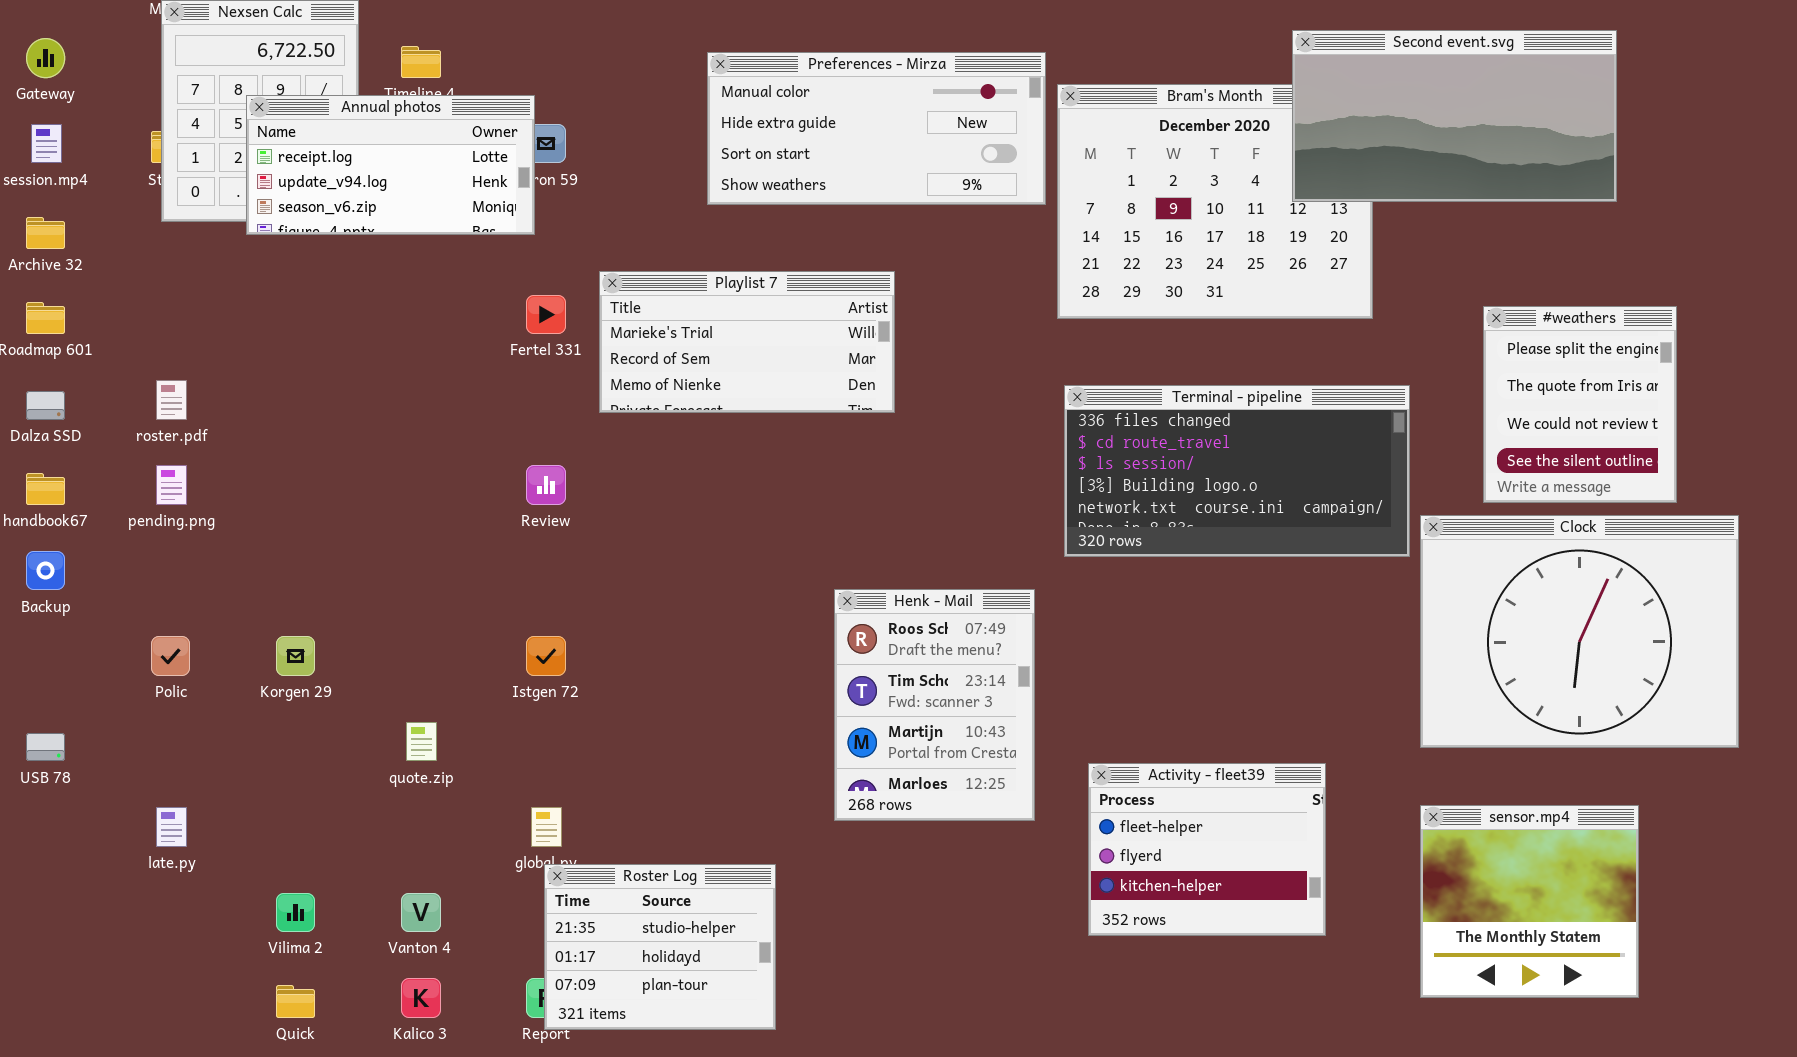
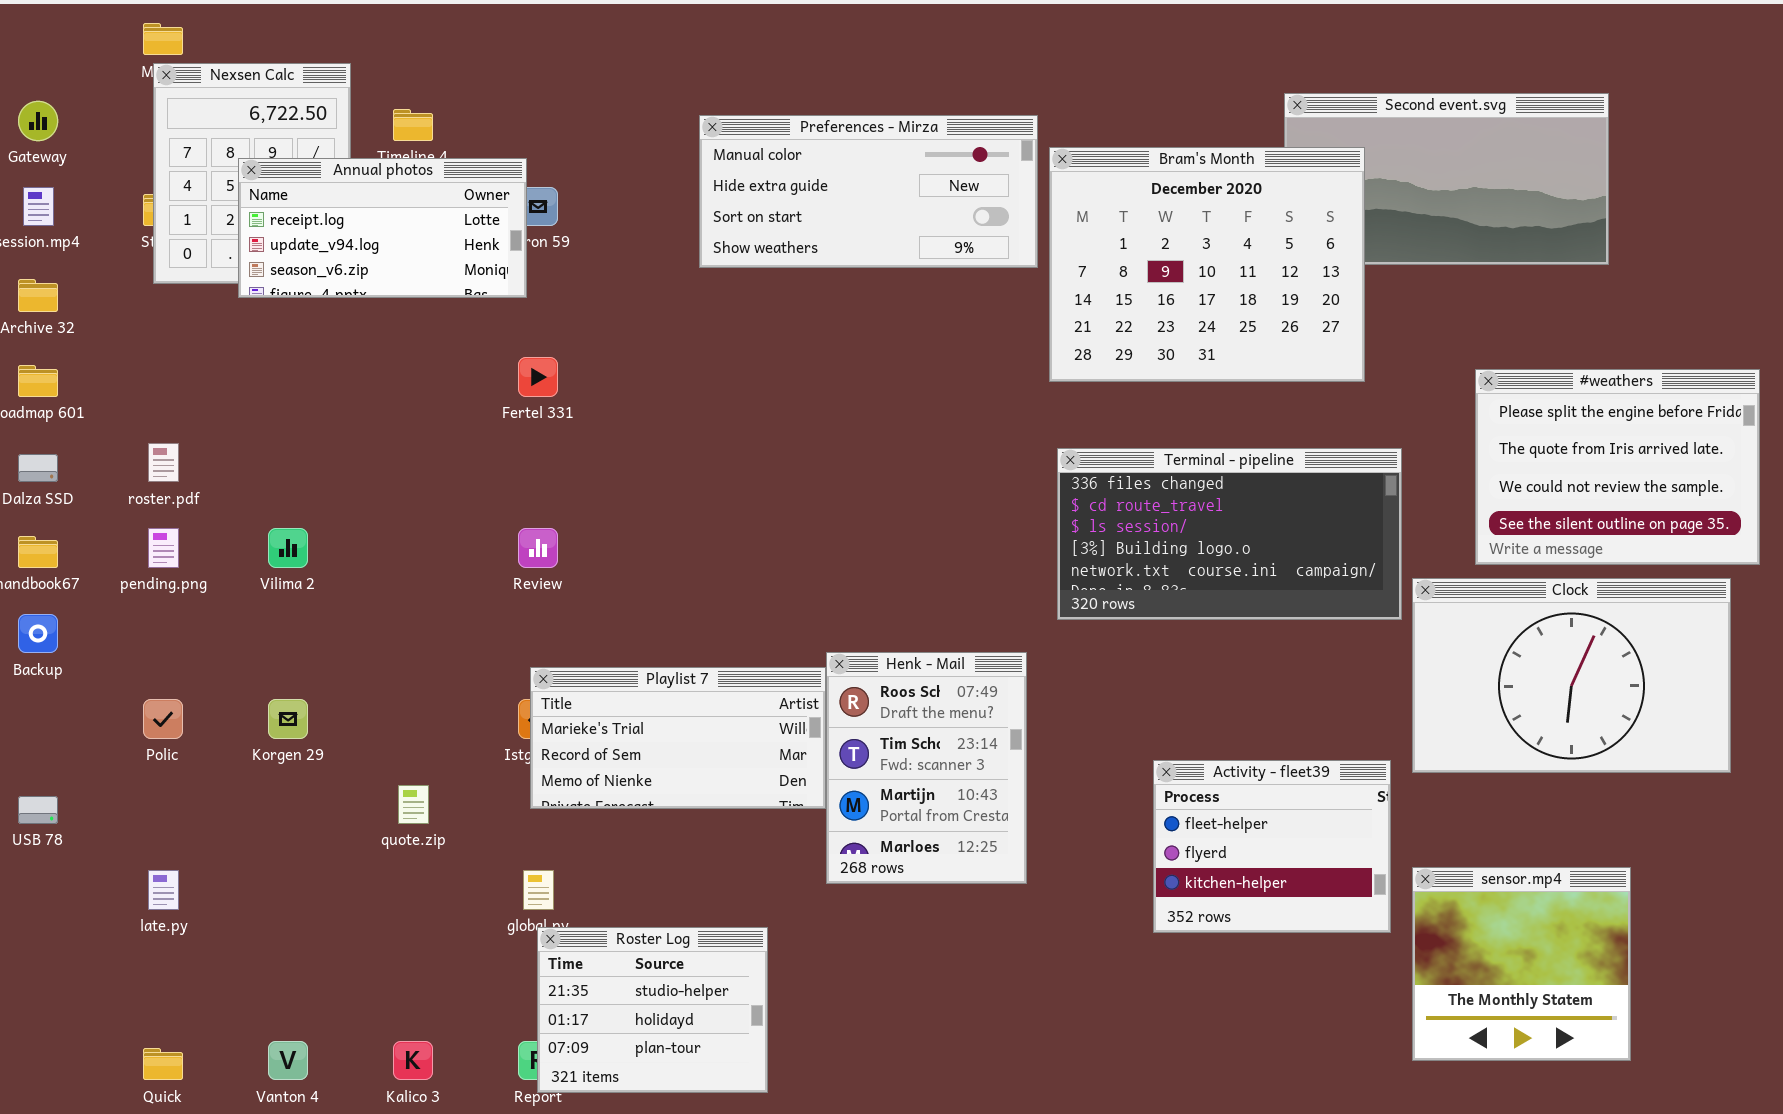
Bram's Month: [1057,84,1373,319] -> [1049,147,1365,382], raised
Playlist 7: [599,271,895,413] -> [530,667,826,809], moved
#weathers: [1483,306,1677,503] -> [1475,369,1760,565], resized
Clock: [1420,515,1739,748] -> [1412,578,1731,773], resized
Activity - fleet39: [1088,763,1326,936] -> [1153,760,1391,933], moved
Vilima 2: [276,893,315,932] -> [268,528,308,568], moved
Vanton 4: [401,893,441,932] -> [268,1041,308,1080], moved
Quick: [276,985,315,1018] -> [143,1048,183,1080], moved

